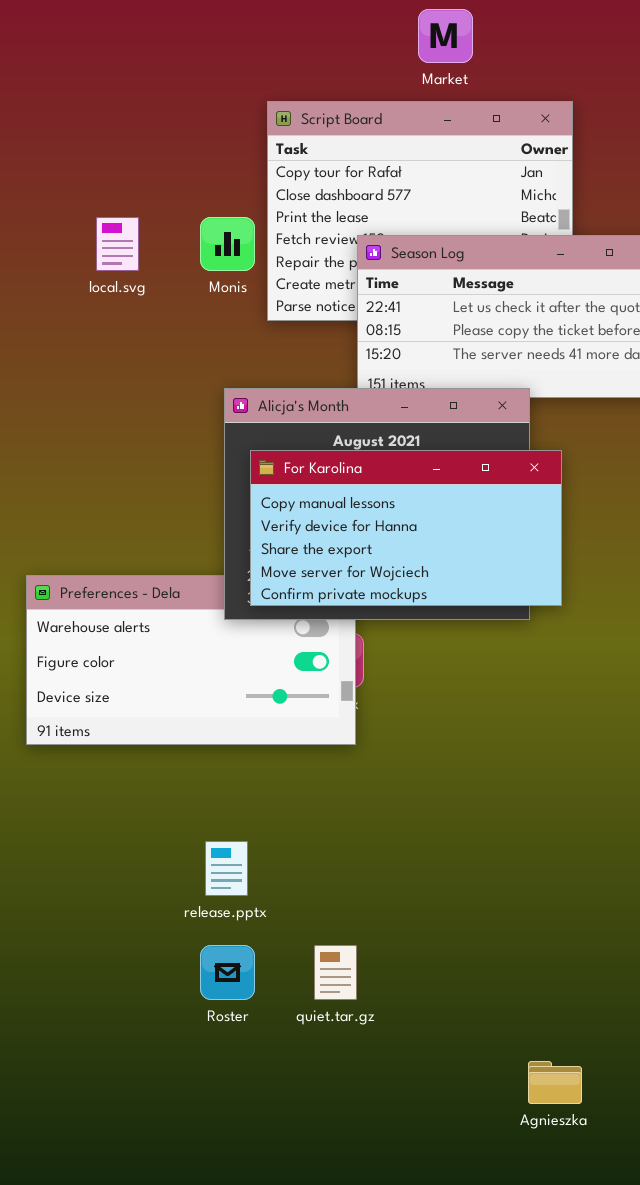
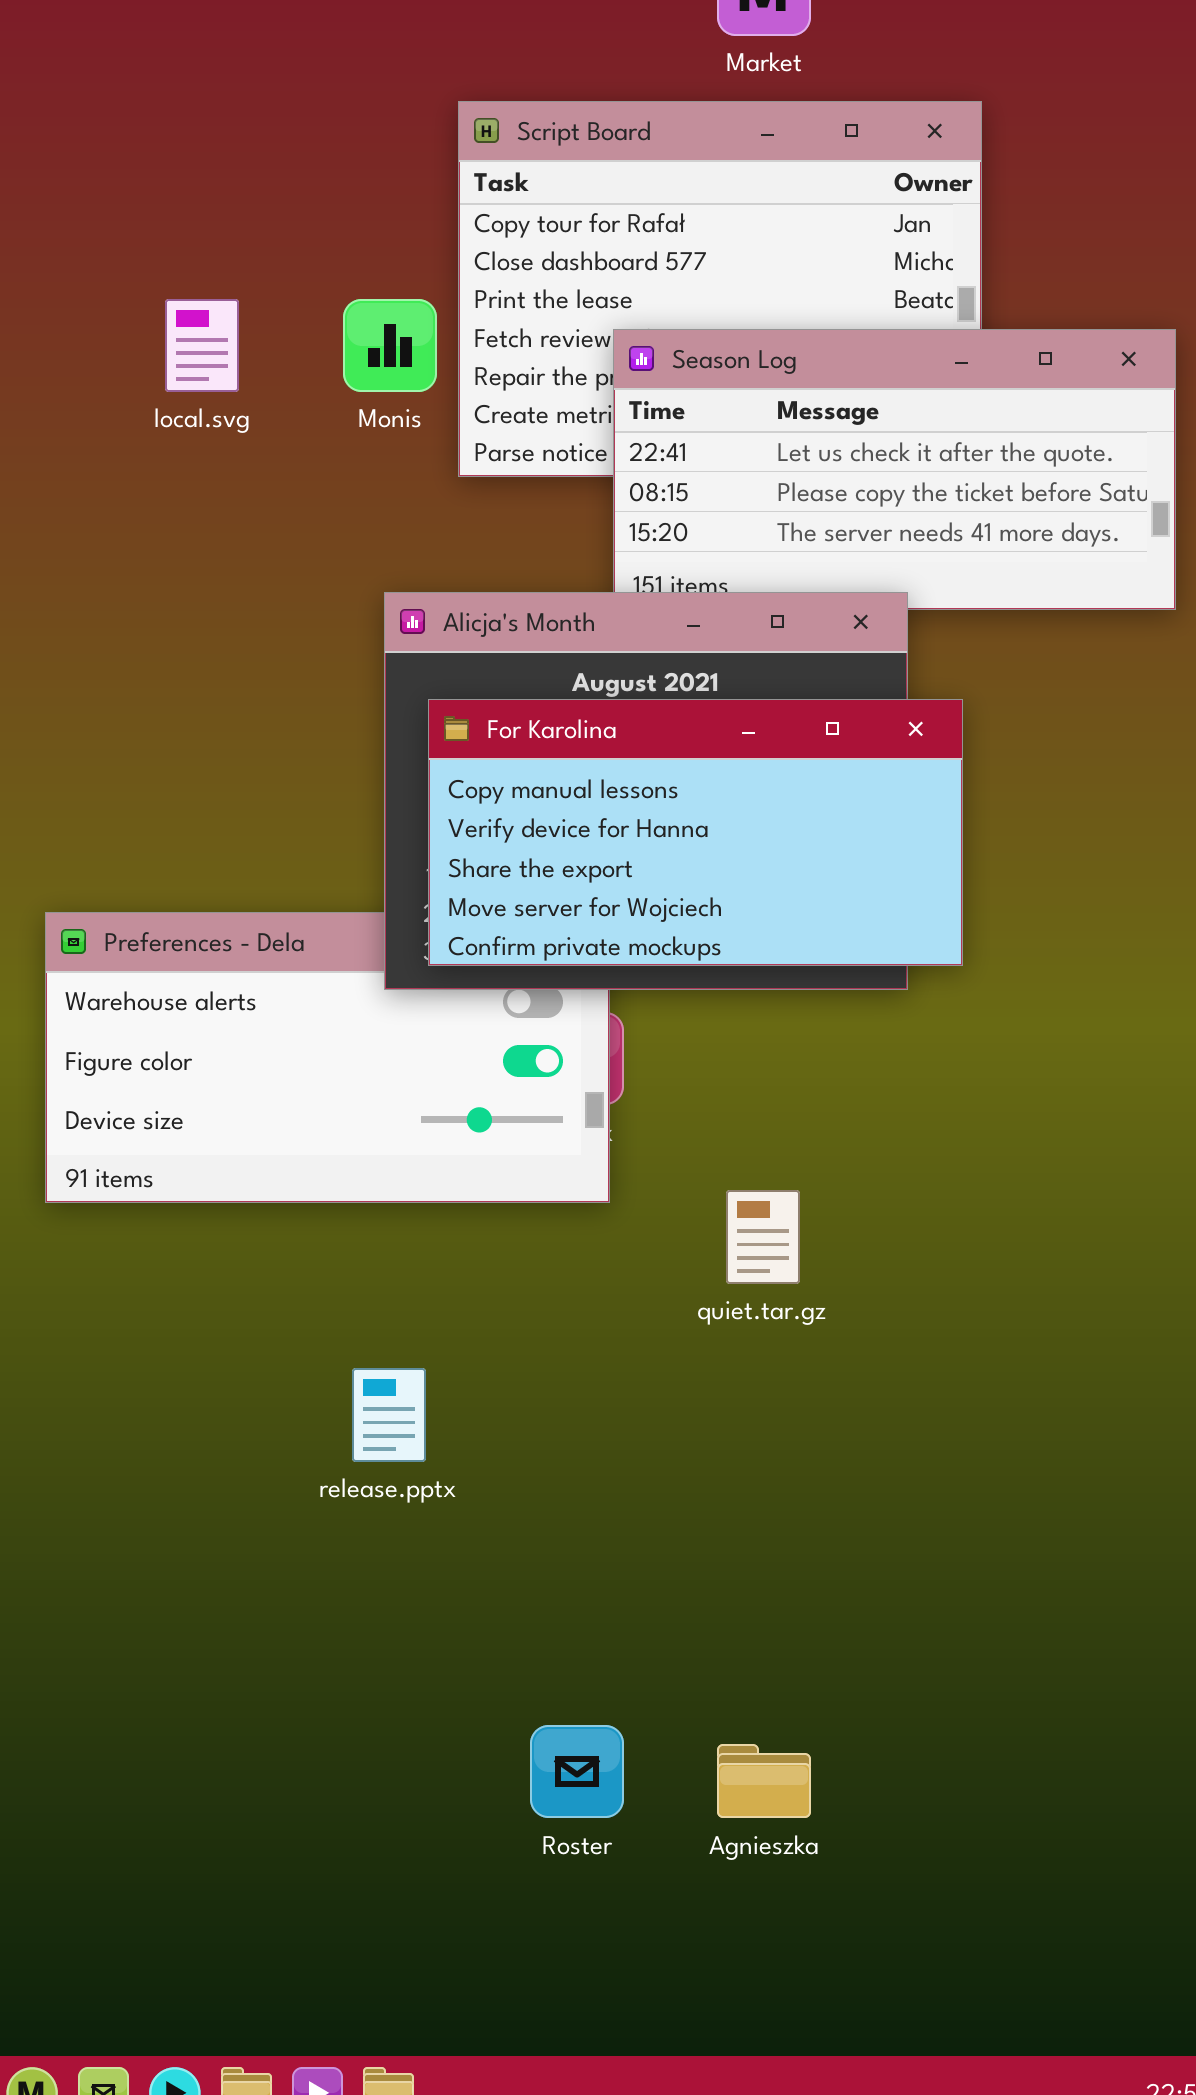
Roster: [200,945,255,1000] -> [530,1725,624,1818], moved
quiet.tar.gz: [314,945,357,1000] -> [726,1190,800,1284], moved
Agnieszka: [528,1061,582,1104] -> [717,1744,811,1818], moved

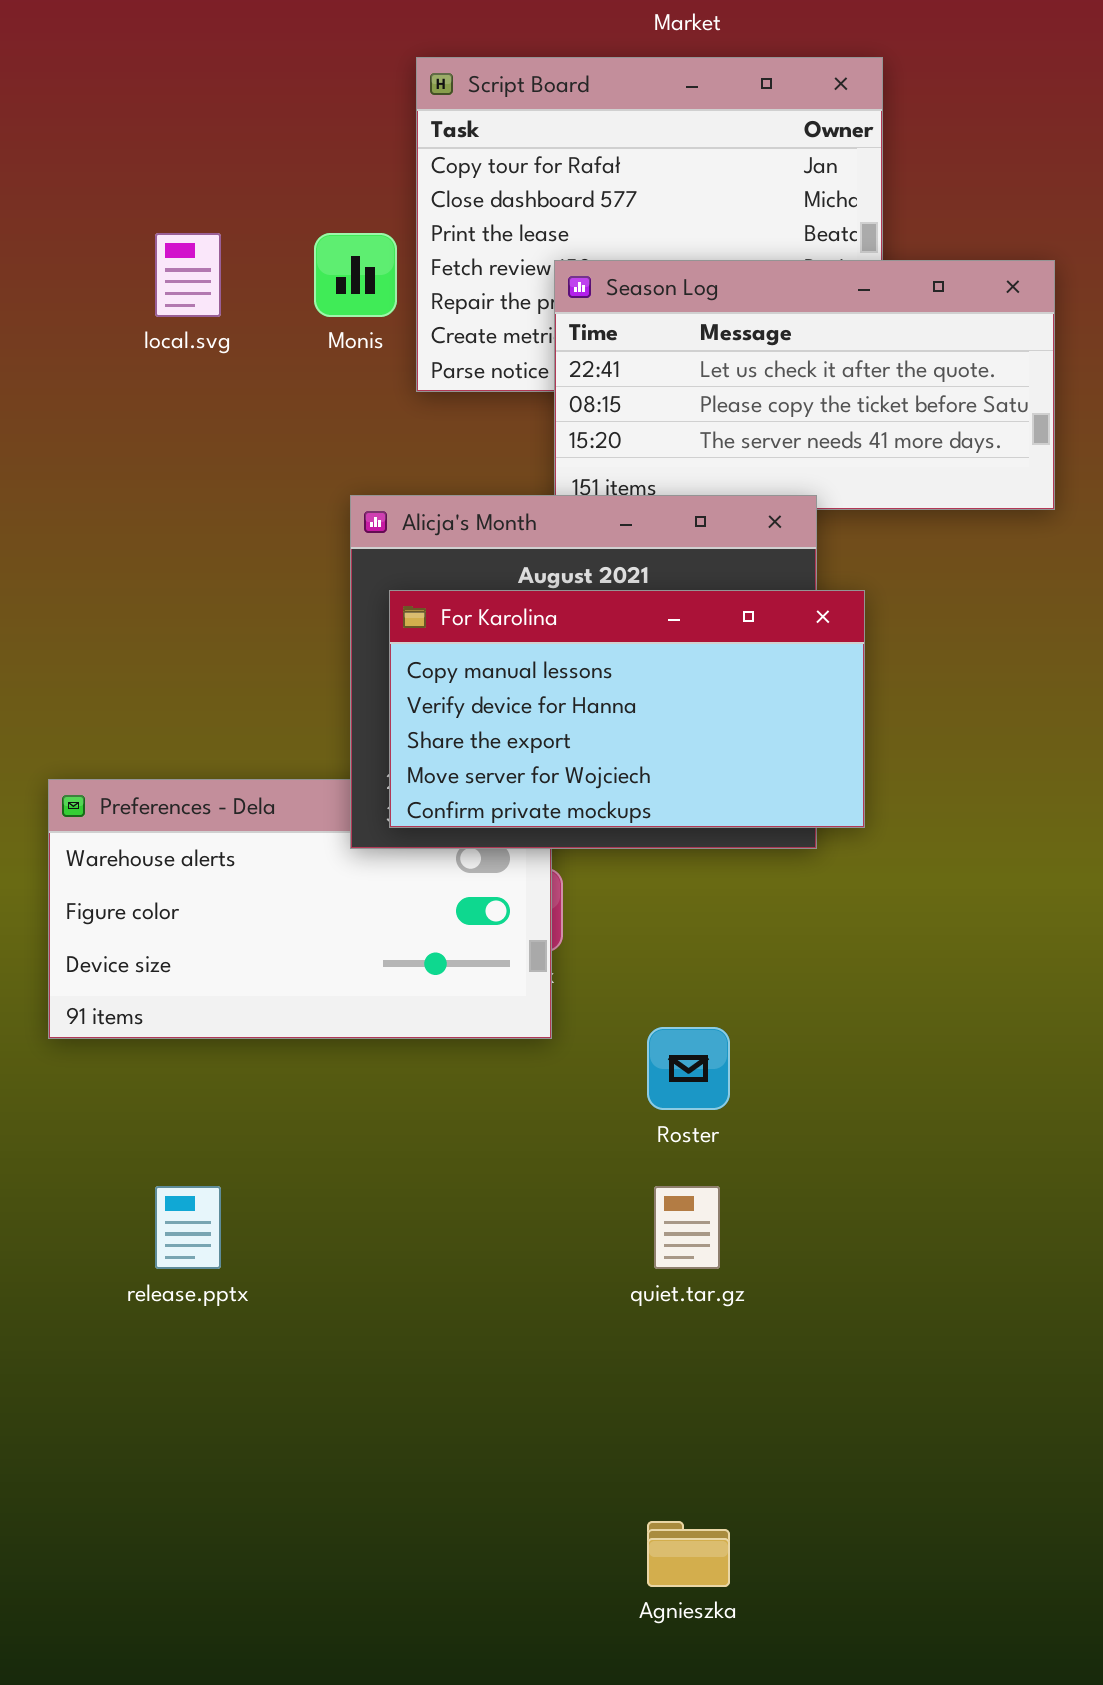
quiet.tar.gz: [726,1190,800,1284] -> [654,1186,720,1269], moved
release.pptx: [352,1368,426,1462] -> [155,1186,221,1269], moved
Roster: [530,1725,624,1818] -> [647,1027,730,1110], moved

